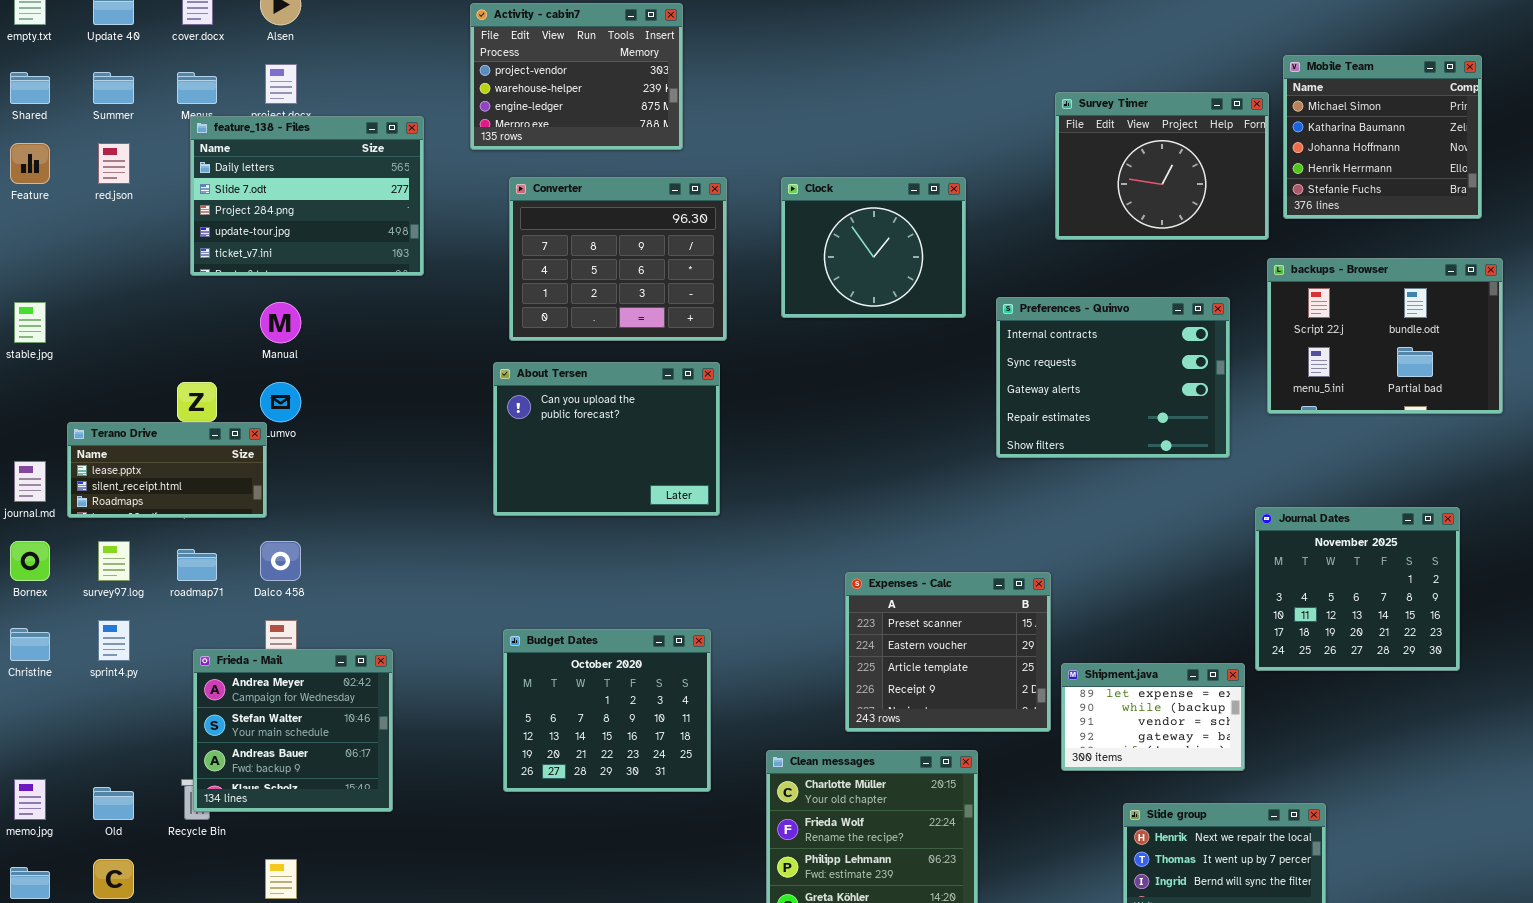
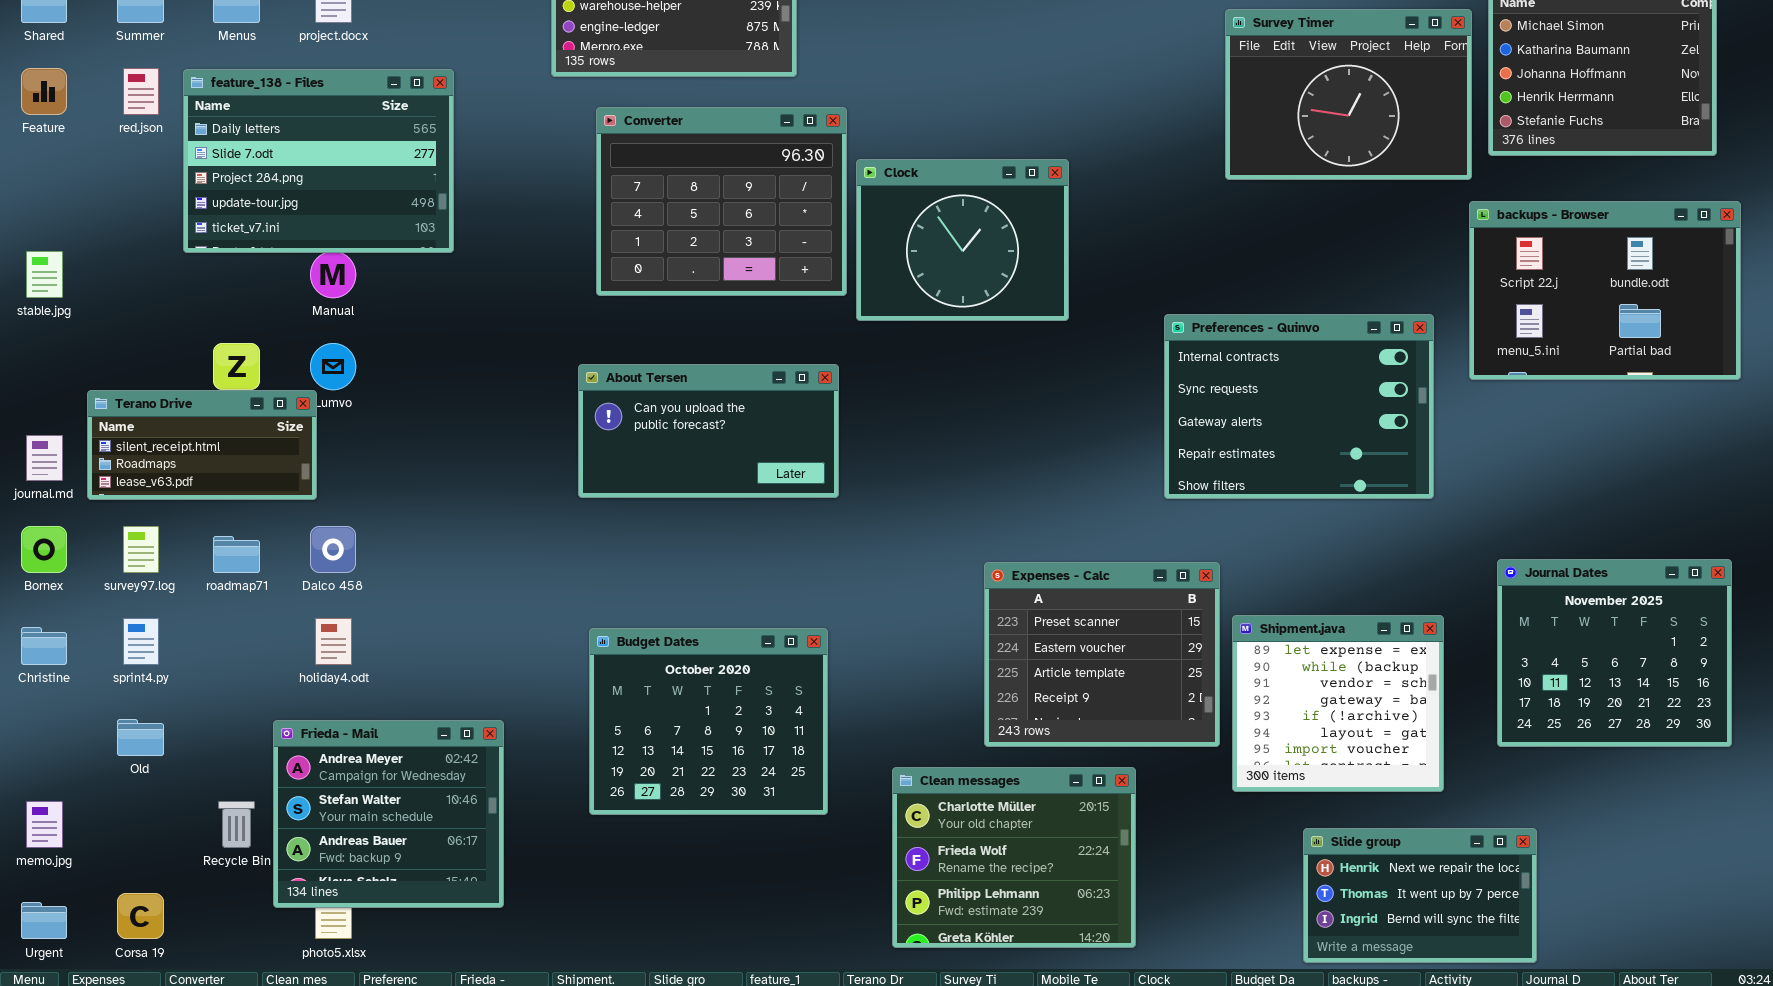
feature_138 - Files: [190,116,424,276] -> [183,69,454,253], moved
Clock: [781,177,966,318] -> [856,159,1069,321], moved
Preferences - Quinvo: [996,297,1230,458] -> [1164,314,1434,499], moved
About Tersen: [493,362,720,516] -> [578,364,839,498], resized
Terano Drive: [67,422,267,518] -> [87,390,317,500], scrolled down 1 row
Journal Dates: [1255,507,1460,671] -> [1497,559,1732,747], moved
Frieda - Mail: [193,649,393,812] -> [273,720,504,908], moved
Shipment.java: [1061,663,1245,771] -> [1232,615,1444,792], resized
Old: [93,787,134,820] -> [117,719,164,756], moved

